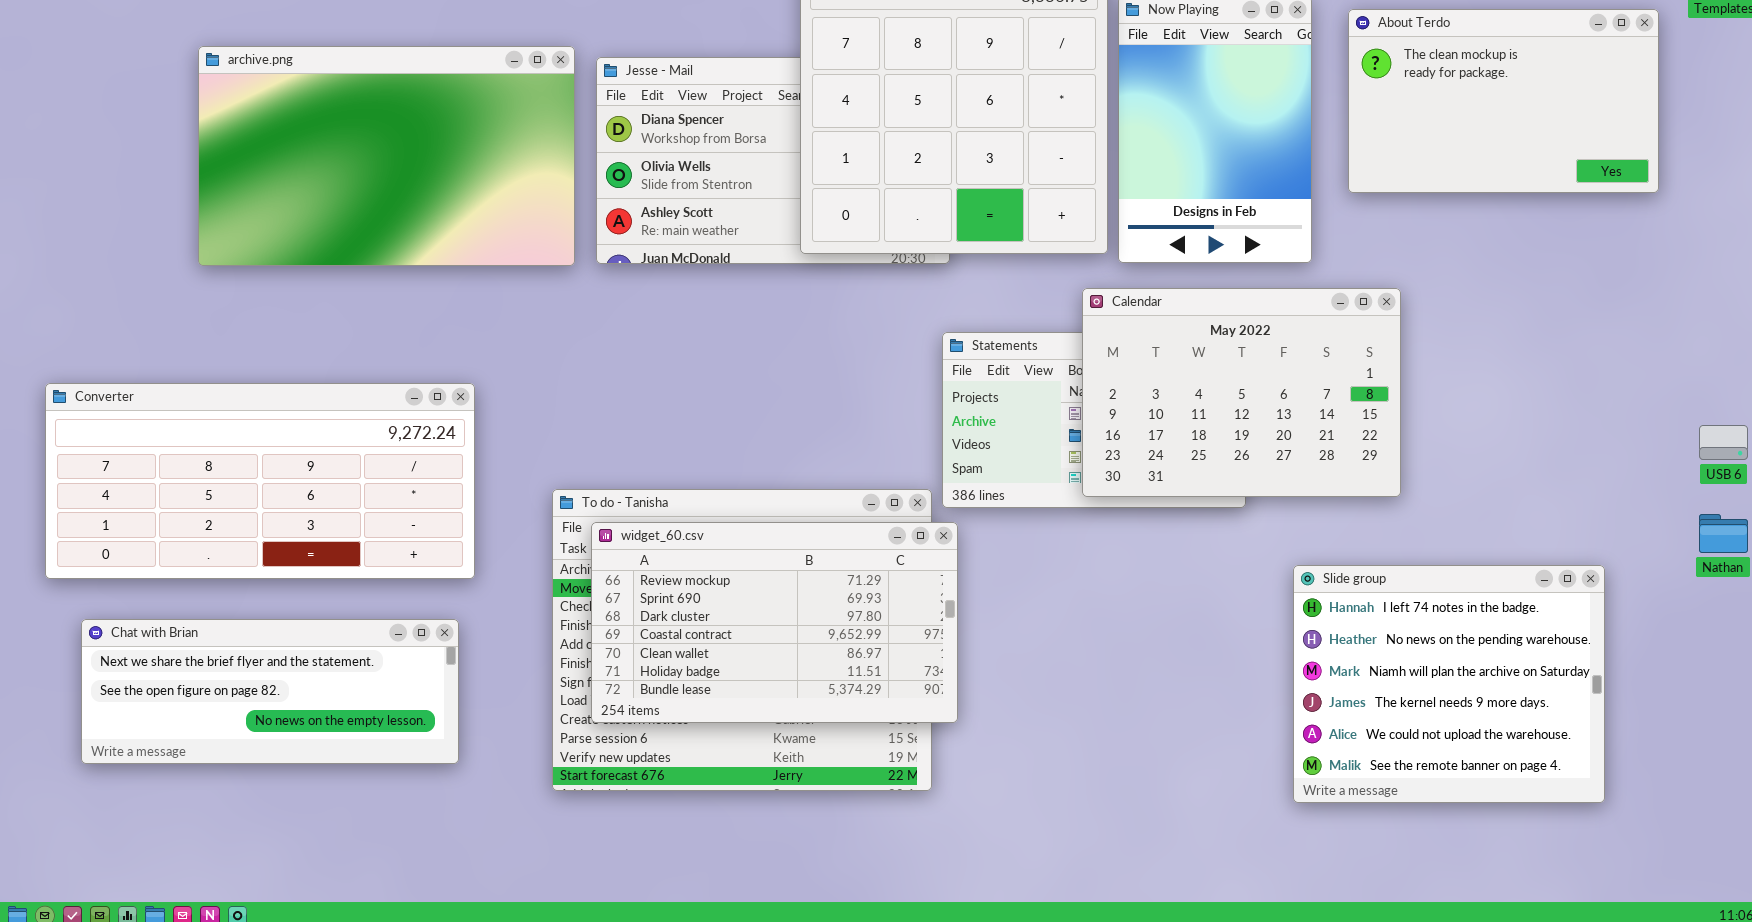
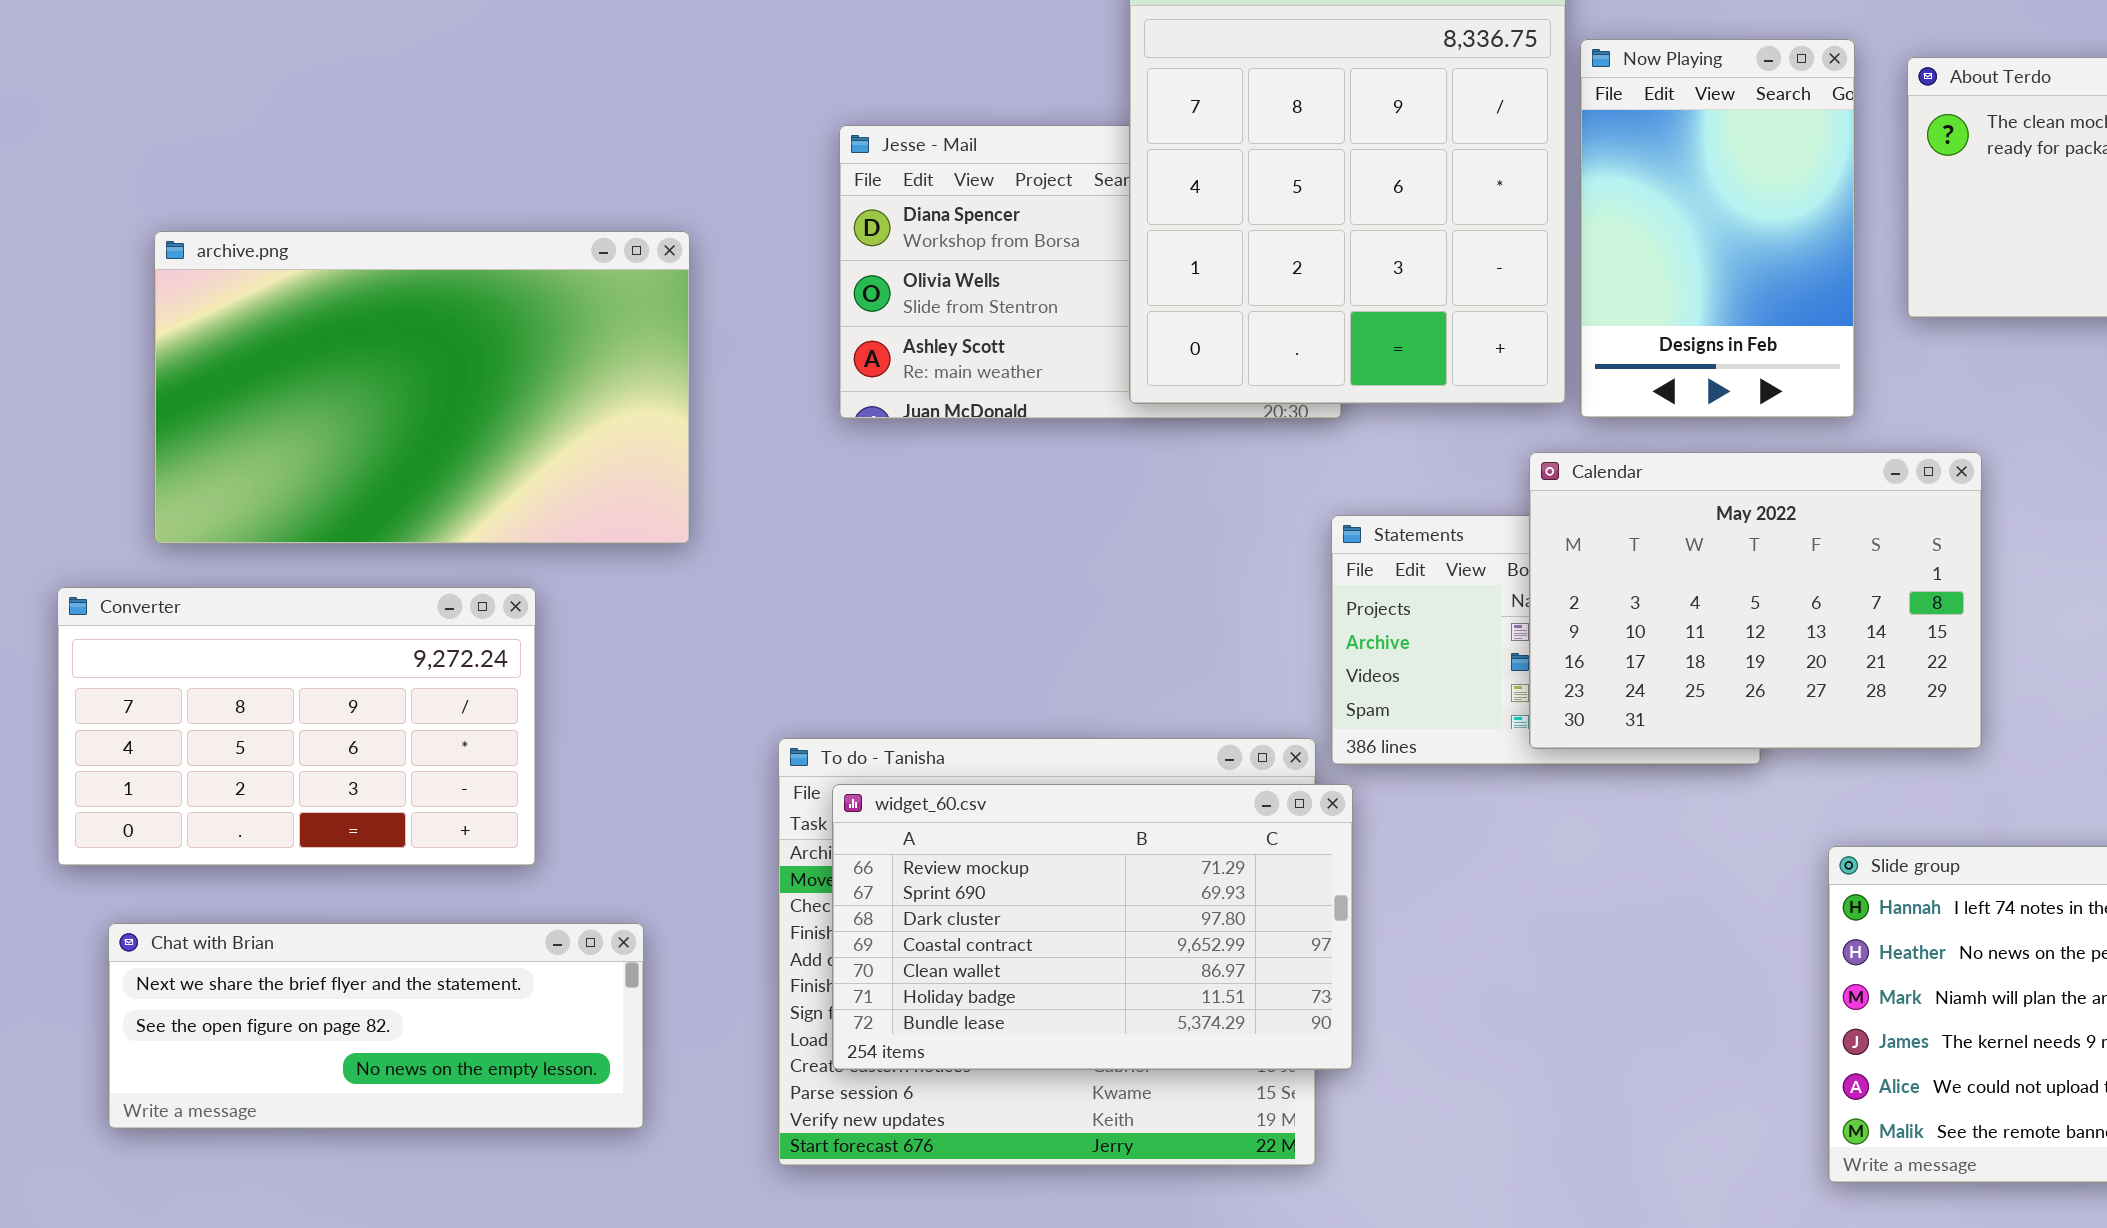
archive.png: [198,46,575,266] -> [154,231,690,544], moved
Converter: [45,383,475,579] -> [57,587,536,866], resized

